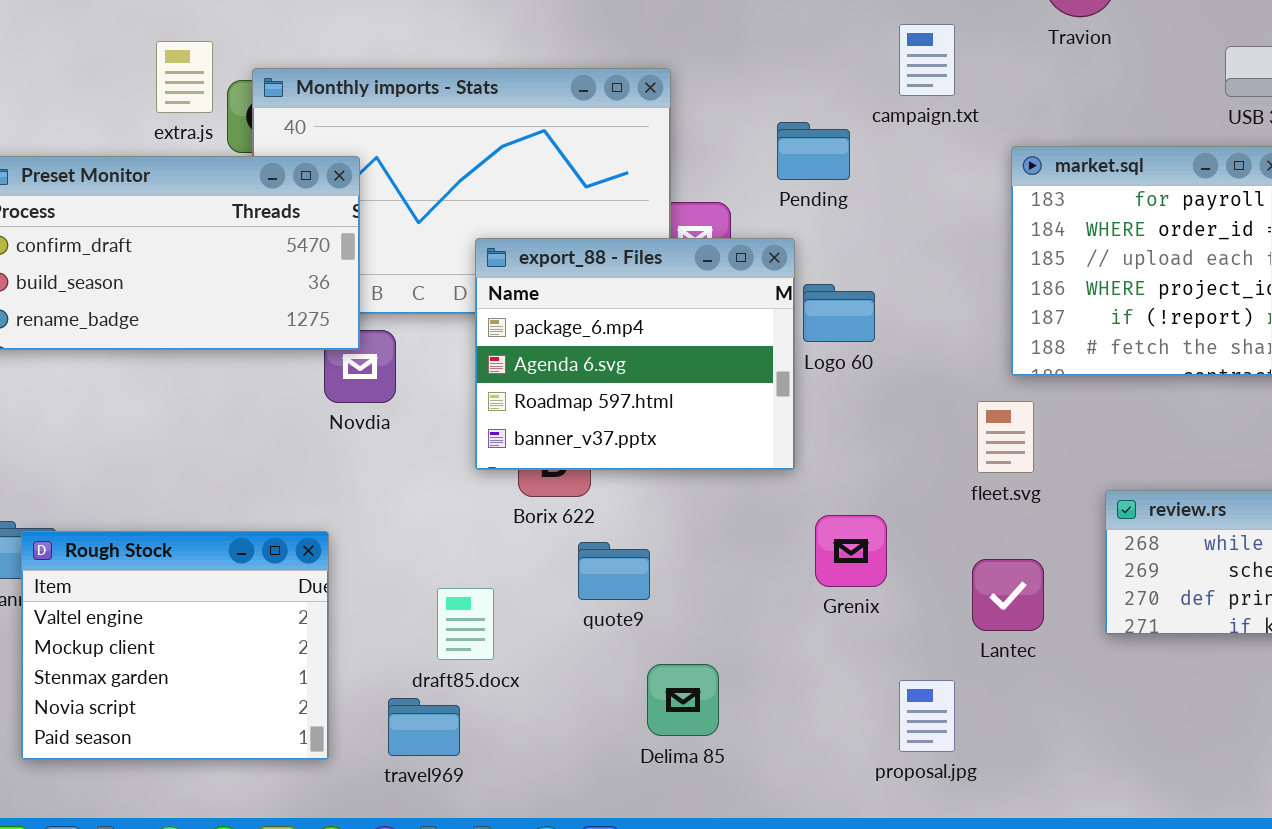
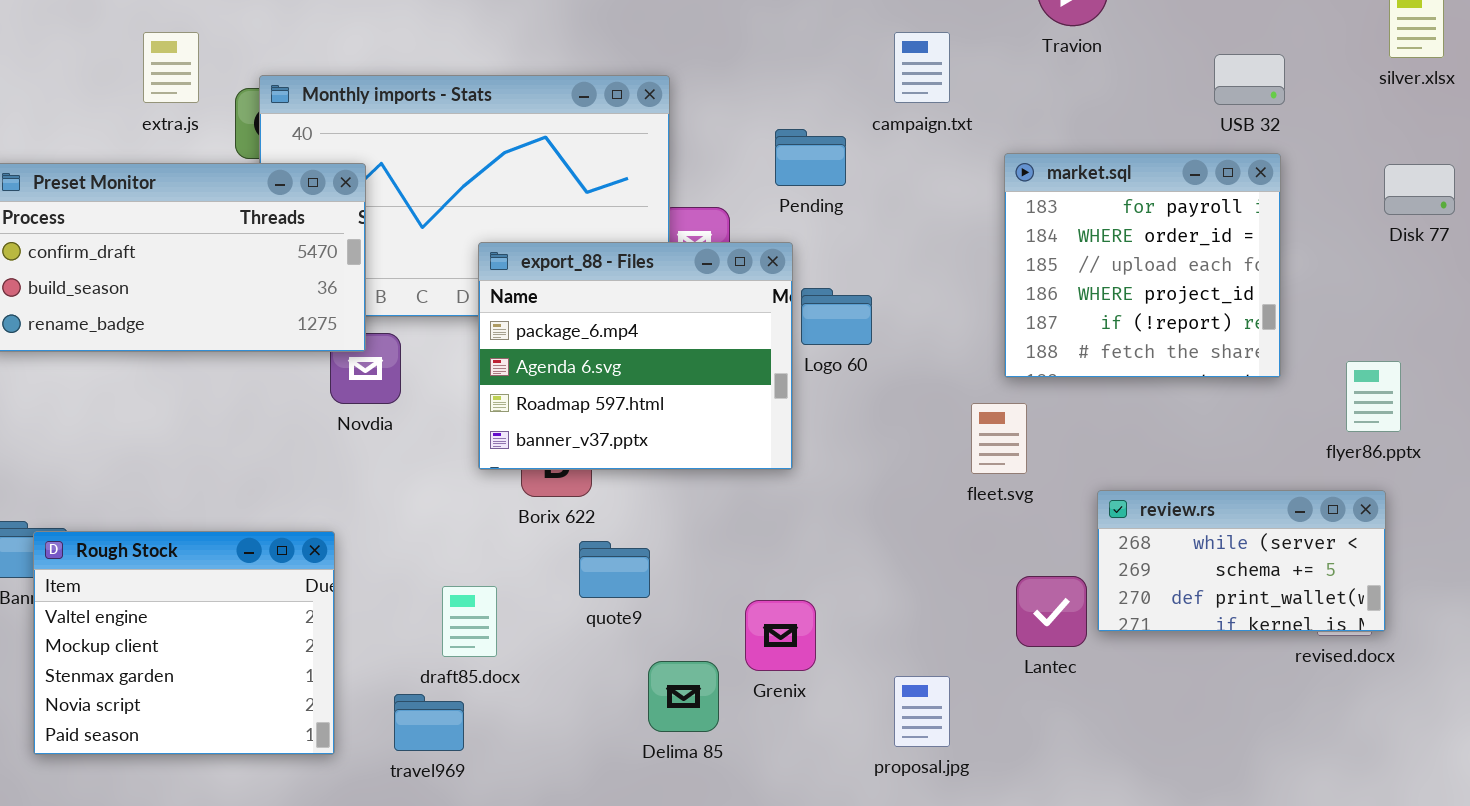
extra.js: [156,41,213,113] -> [143,32,199,103], moved
Grenix: [815,515,887,587] -> [745,600,816,671], moved
Lantec: [972,559,1044,631] -> [1016,576,1087,647], moved

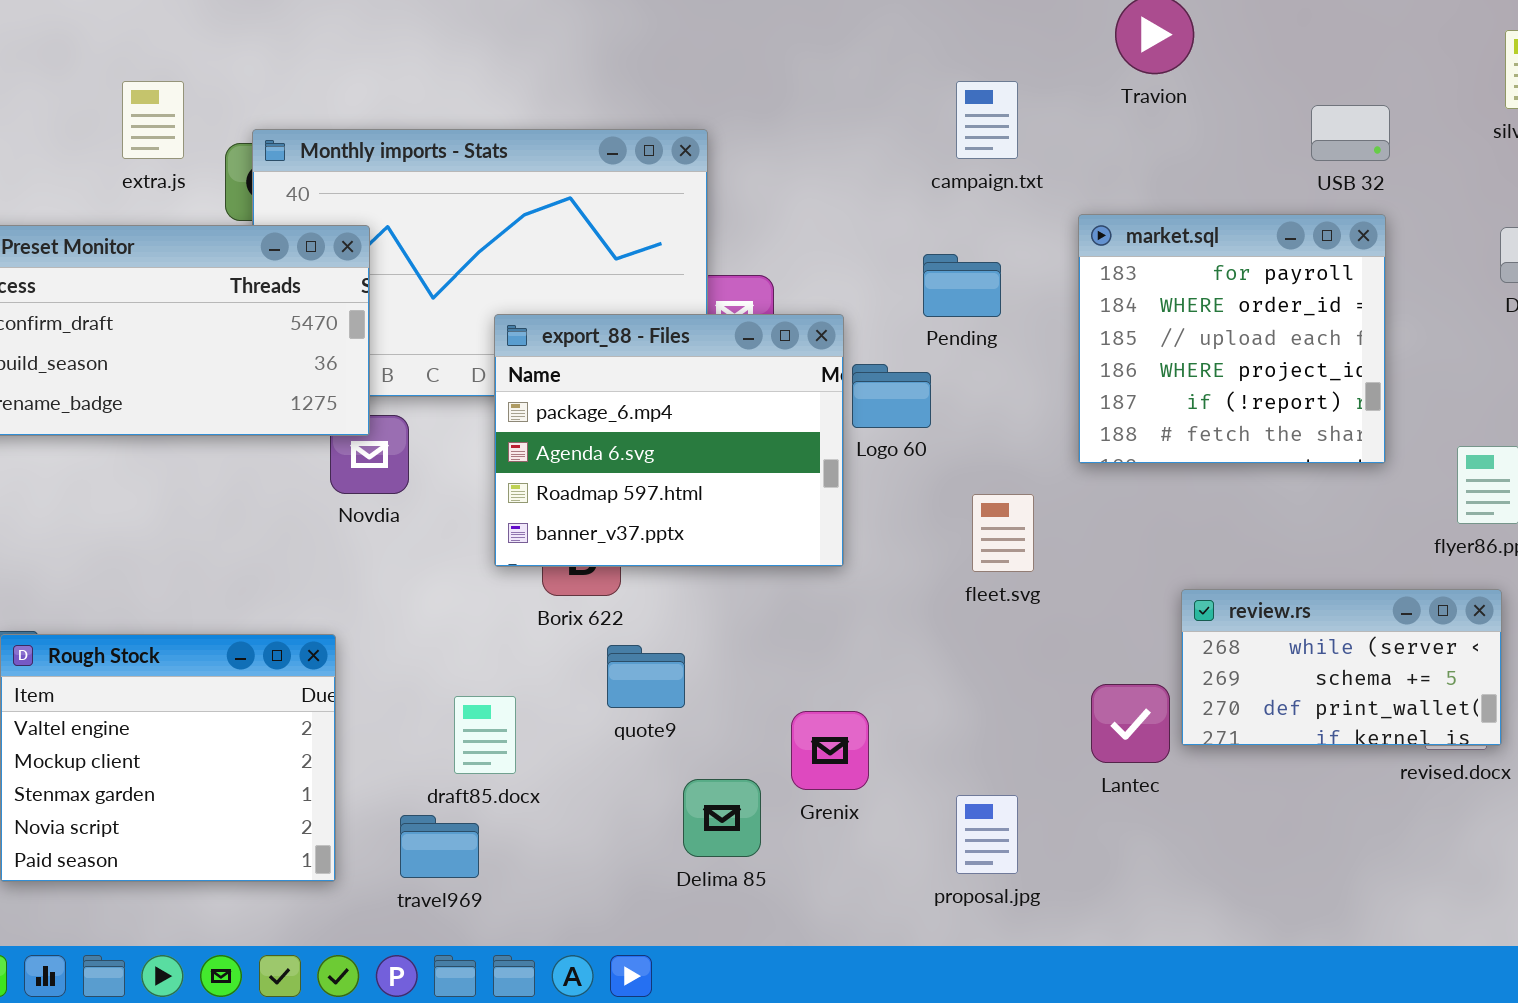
Pending: [775,129,846,186] -> [923,254,1001,317], moved
fleet.svg: [971,403,1027,474] -> [972,494,1034,572], moved

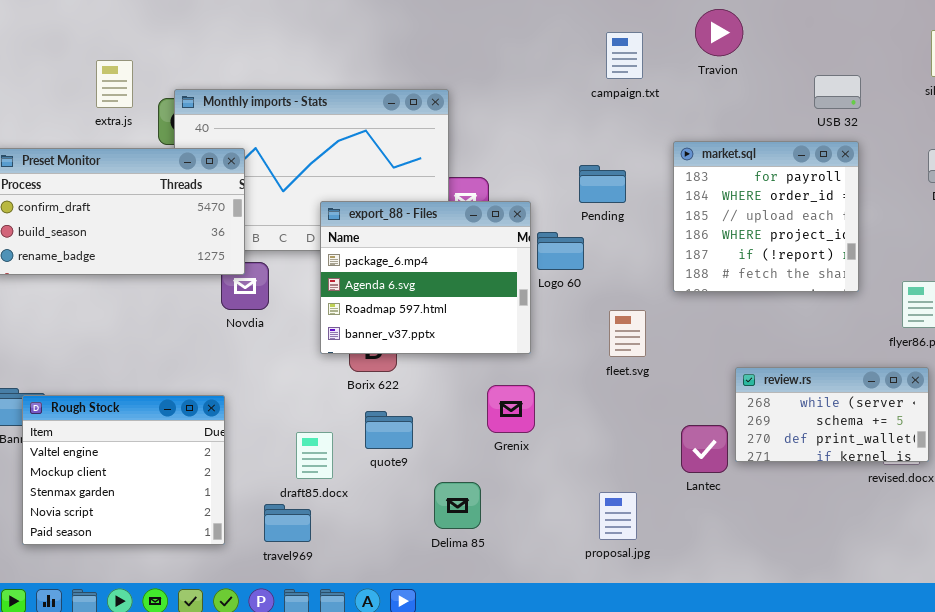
campaign.txt: [956,81,1018,159] -> [606,32,643,79], moved
quote9: [607,645,685,708] -> [365,411,413,449], moved
Grenix: [791,711,869,790] -> [487,385,535,433], moved

